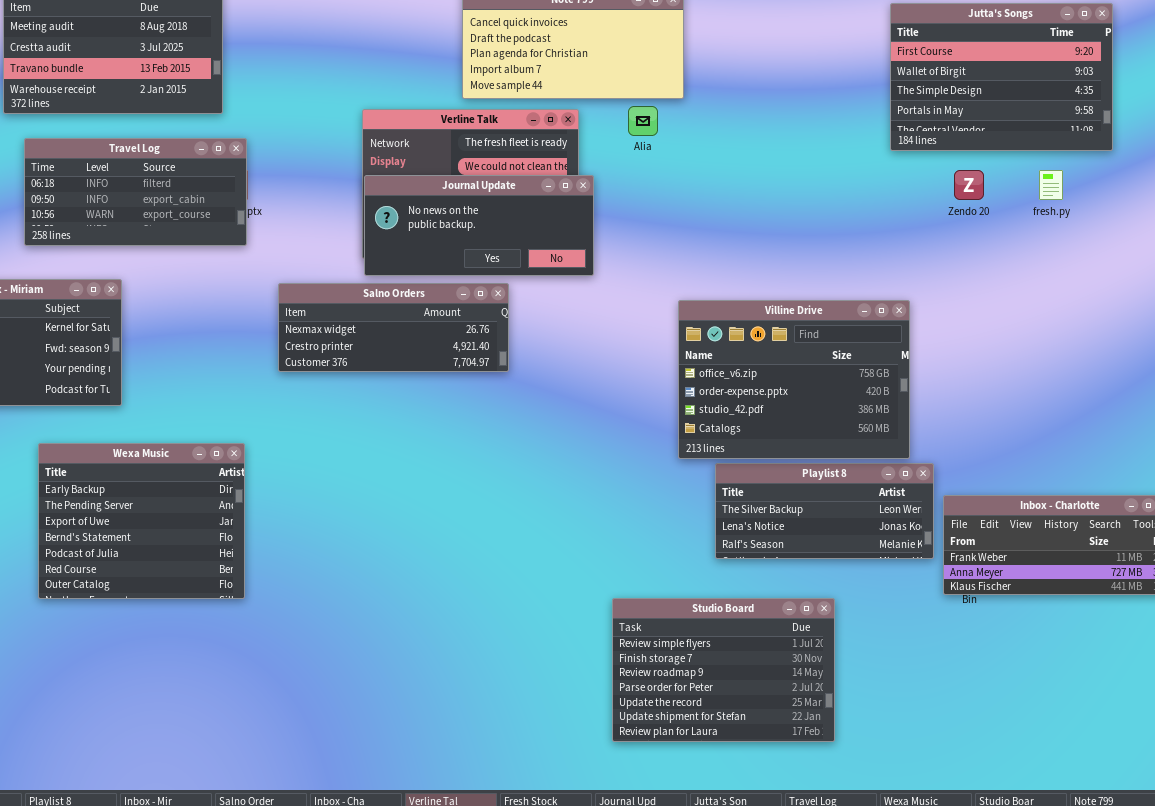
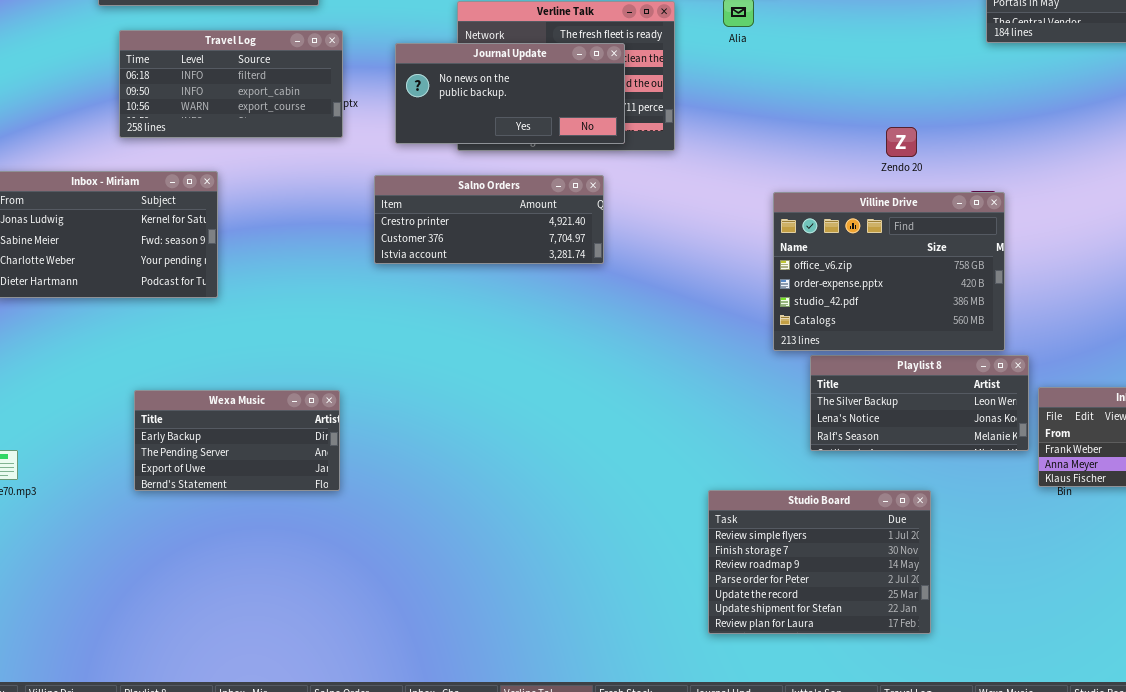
Zendo 20: [954,170,984,200] -> [886,127,917,157], moved
Journal Update: [364,175,594,276] -> [395,43,625,144], moved
Salno Orders: [278,283,509,372] -> [374,175,604,264], scrolled down 1 row
Wexa Music: [38,443,245,599] -> [134,390,340,491], resized

